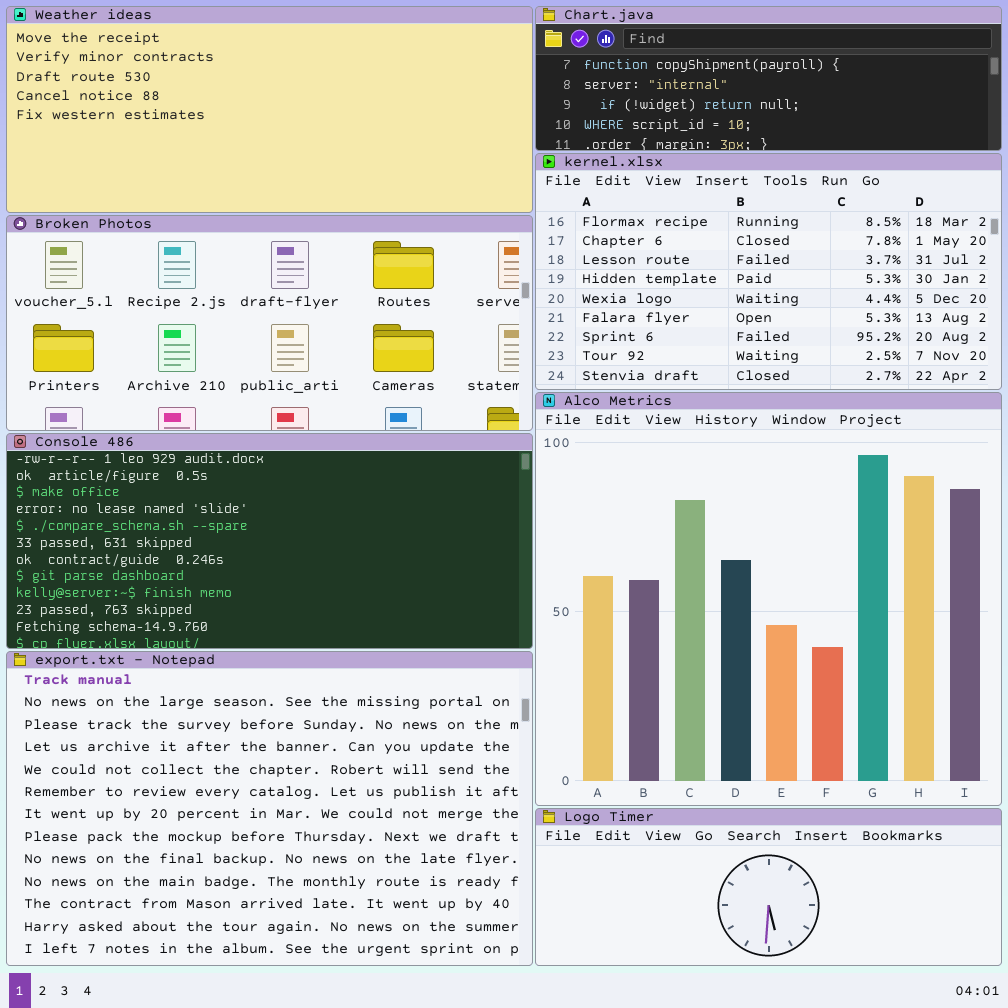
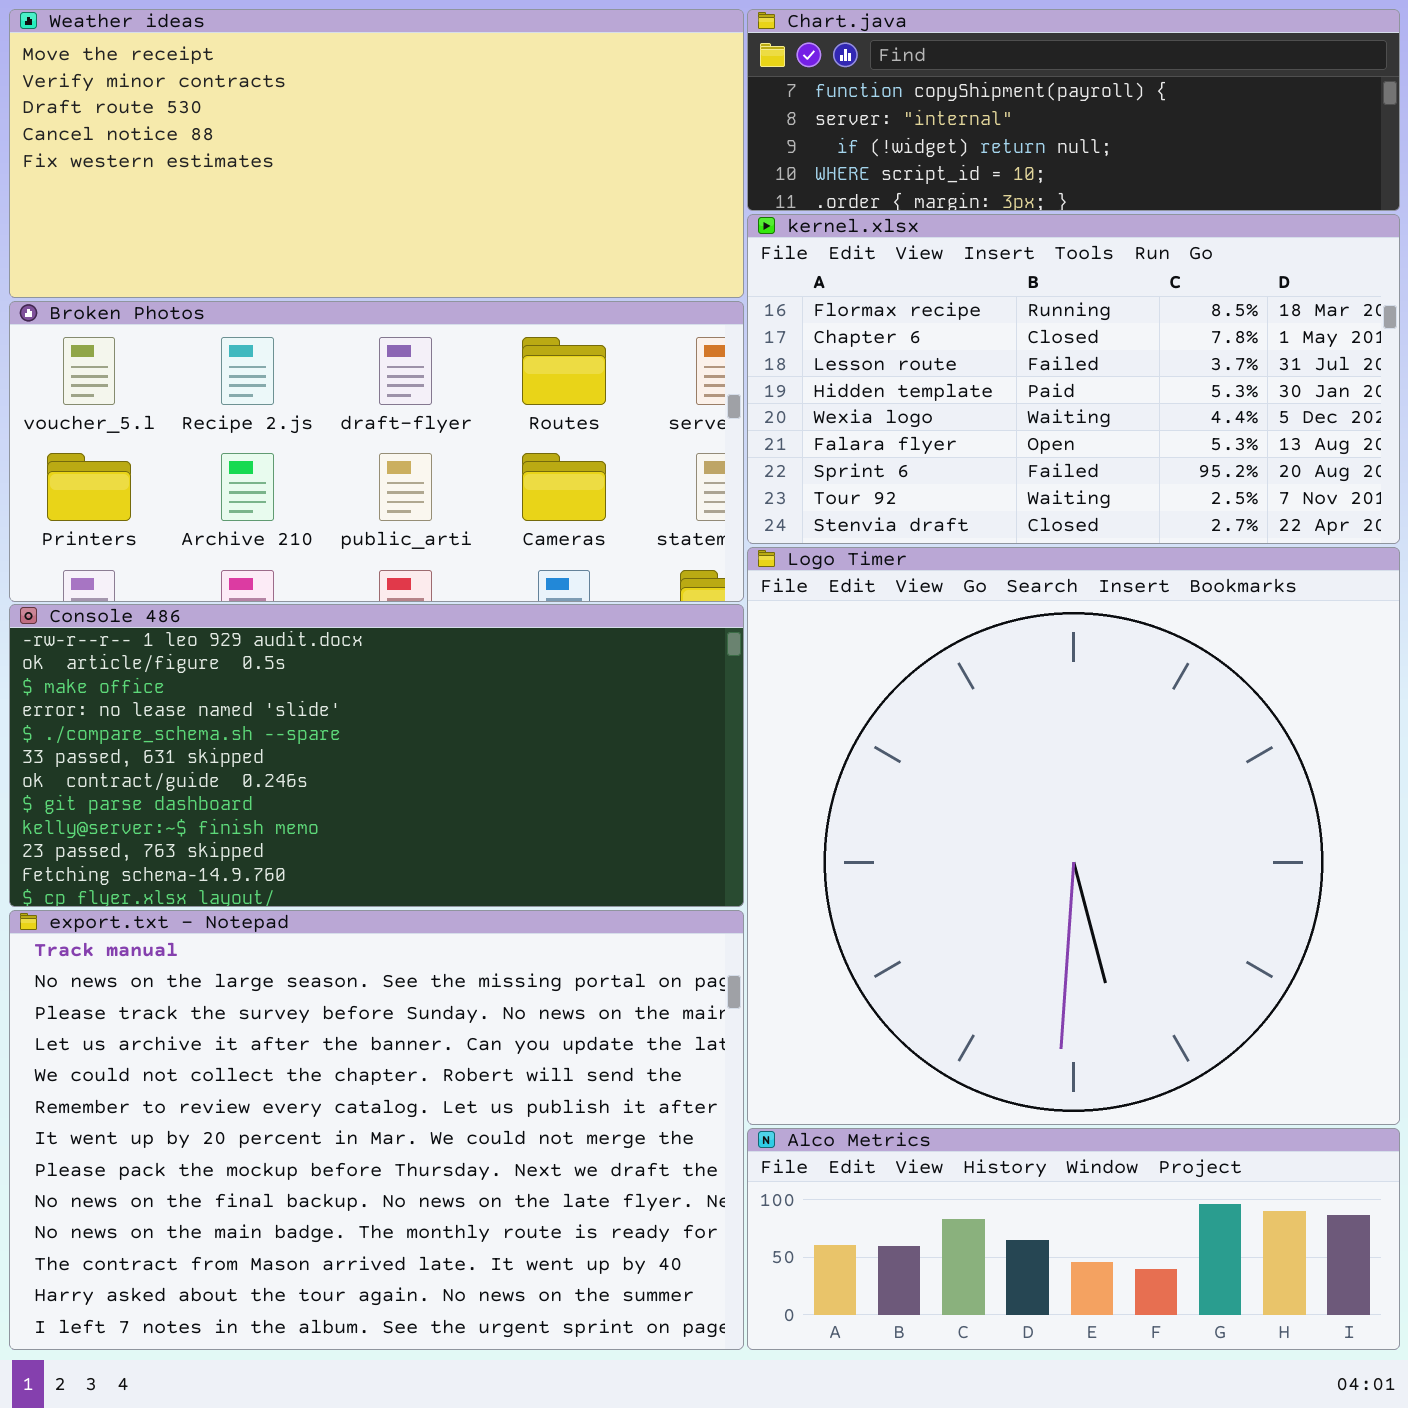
Alco Metrics: [535,392,1002,806] -> [747,1128,1400,1350], moved, resized
Logo Timer: [535,808,1002,966] -> [747,547,1400,1125], moved, resized

